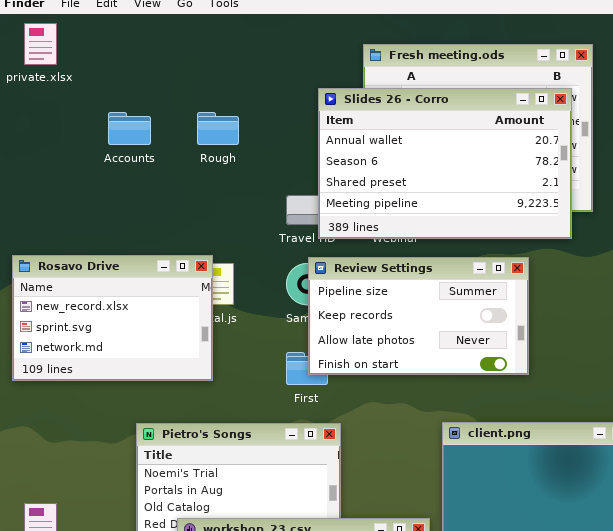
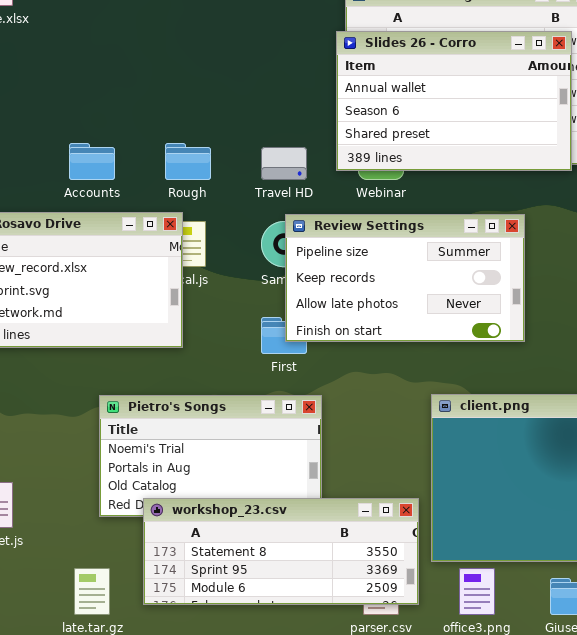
Slides 26 - Corro: [318,88,572,239] -> [336,31,572,171], resized
Accounts: [108,112,151,145] -> [69,143,115,180], moved
Rough: [197,112,239,145] -> [165,143,211,180], moved

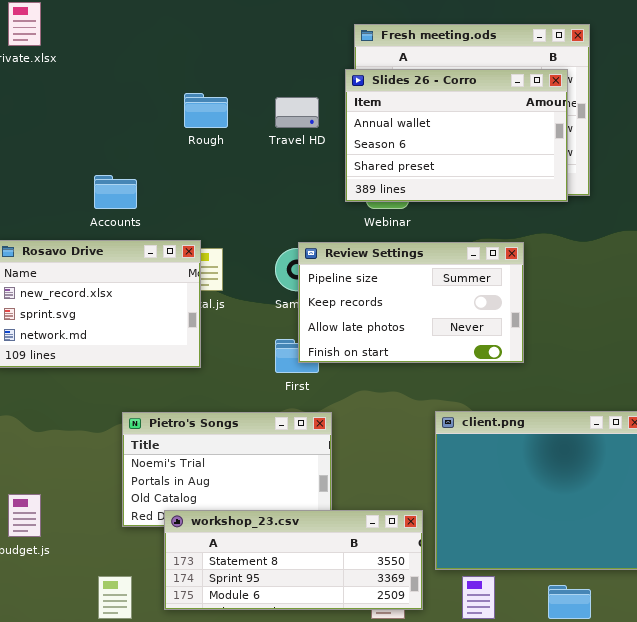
Rough: [165,143,211,180] -> [184,93,228,128], moved
Travel HD: [261,147,307,180] -> [275,97,319,128], moved

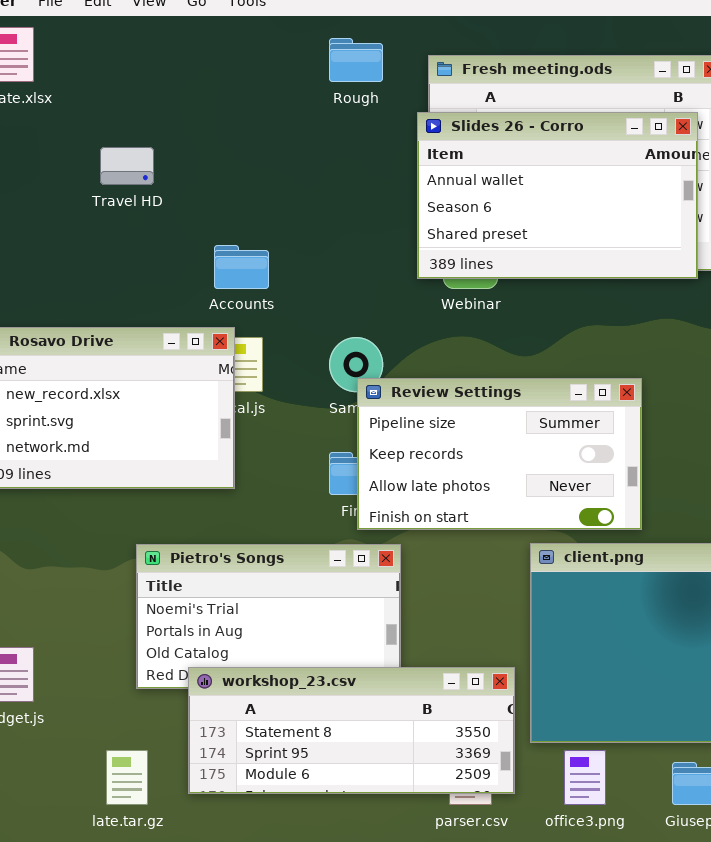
Rough: [184,93,228,128] -> [329,38,383,82], moved
Travel HD: [275,97,319,128] -> [100,147,154,185], moved
Accounts: [94,175,137,209] -> [214,245,269,289], moved
Review Settings: [298,242,524,363] -> [357,378,642,530], moved

